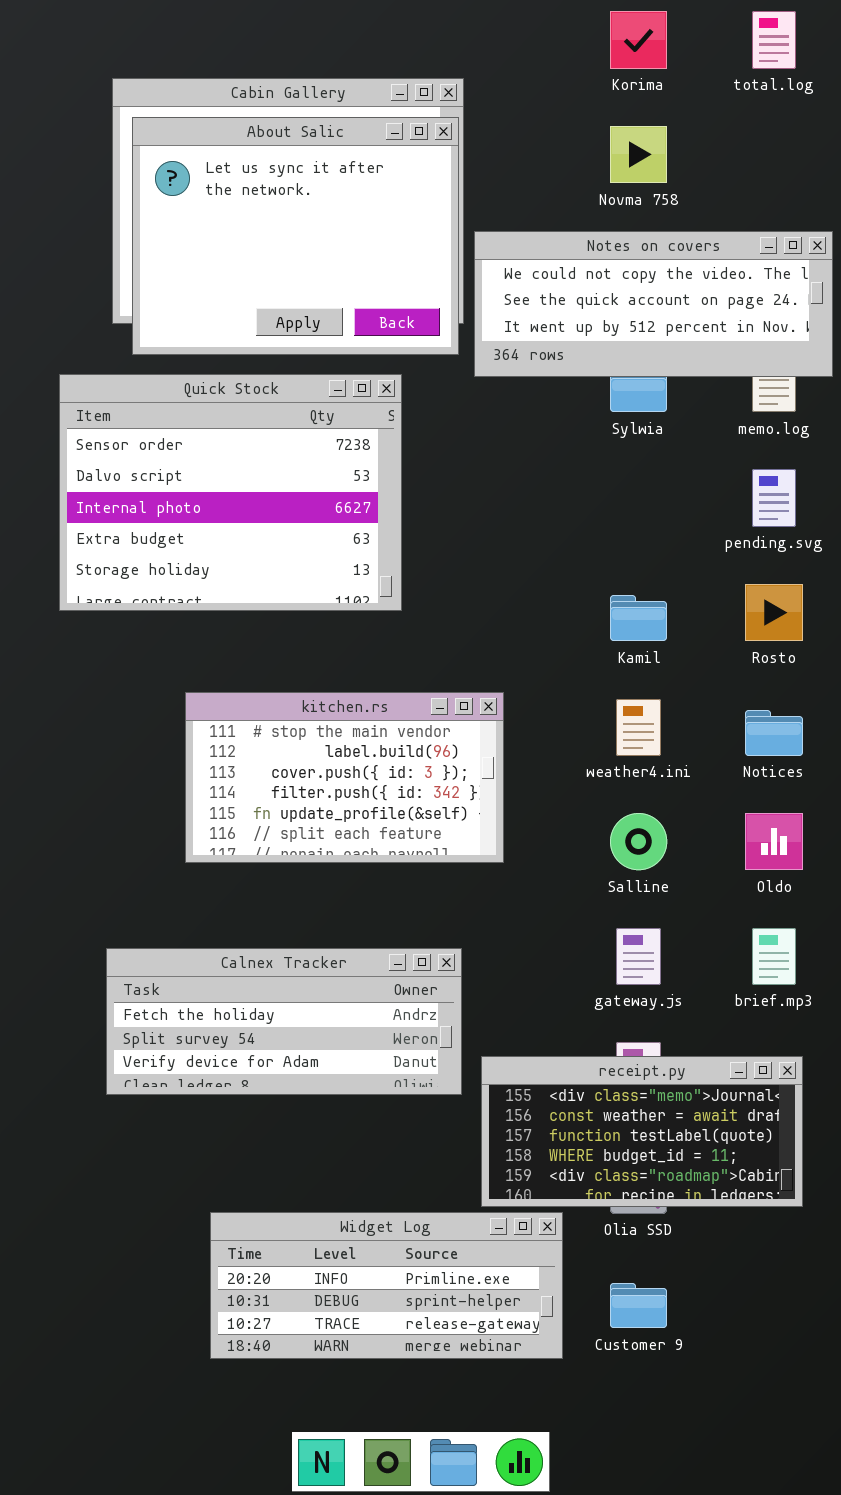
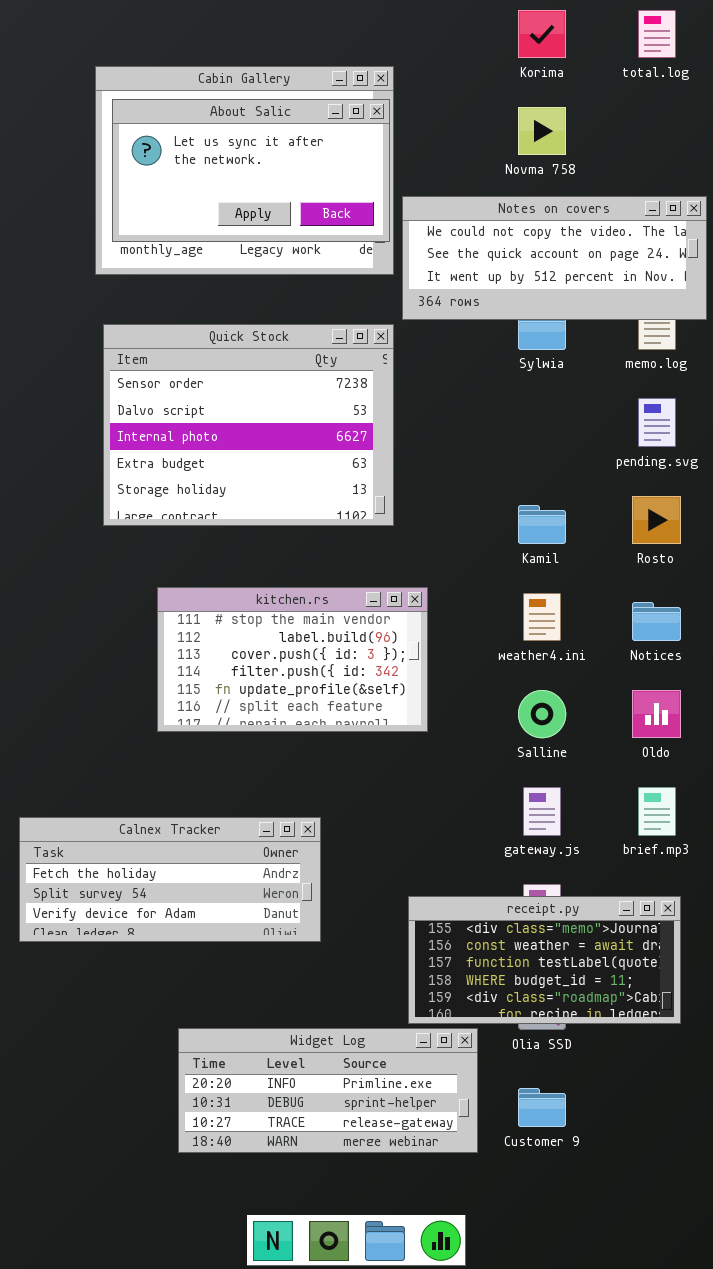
About Salic: [132,117,459,355] -> [112,99,390,242], resized
Quick Stock: [59,374,402,611] -> [103,324,394,526], moved
Calnex Tracker: [106,948,462,1095] -> [19,817,321,942], moved

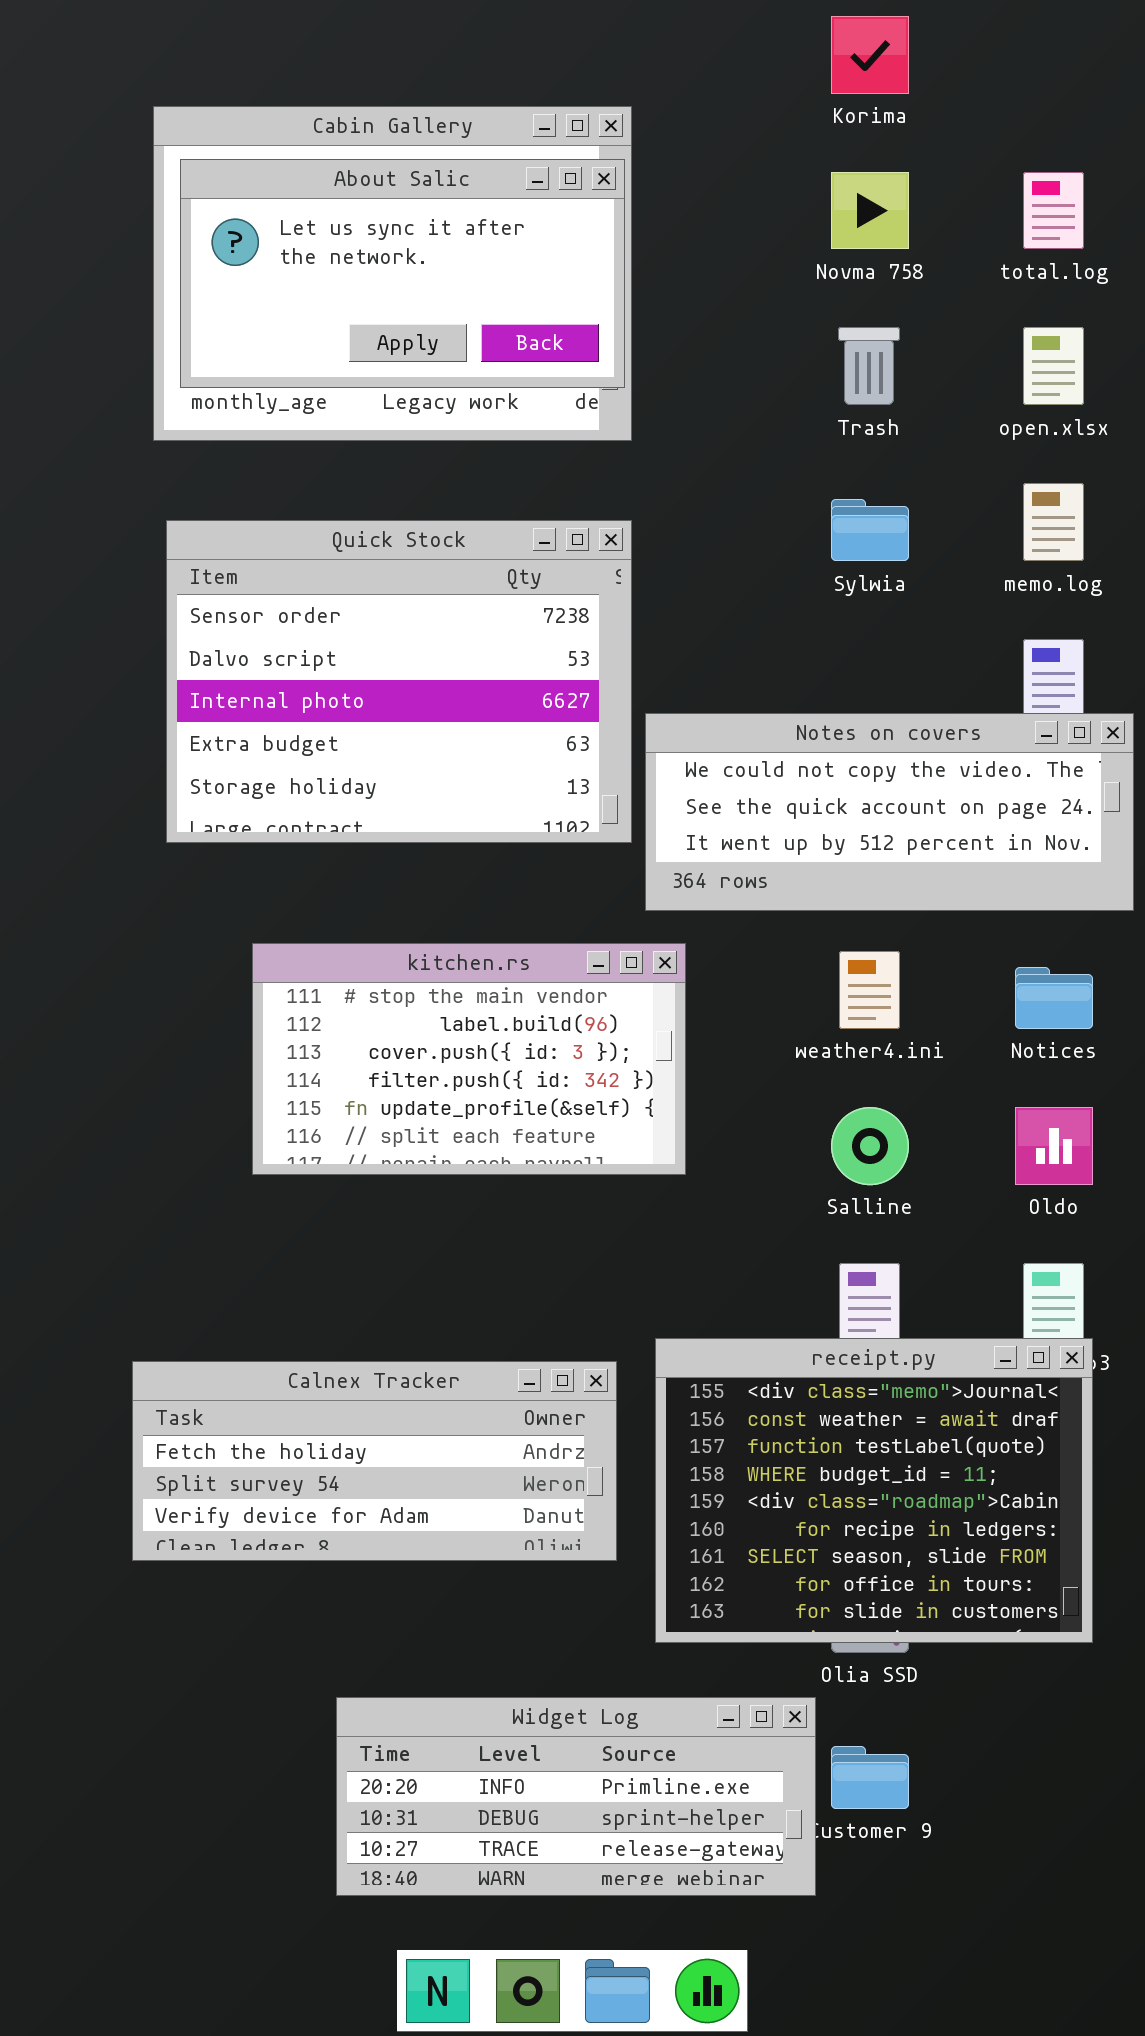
total.log: [638,10,676,58] -> [1023,172,1084,249], moved
Notes on covers: [402,196,707,320] -> [645,713,1134,911], moved
Calnex Tracker: [19,817,321,942] -> [132,1361,617,1561], moved
receipt.py: [408,896,681,1024] -> [655,1338,1093,1643], resized
Widget Log: [178,1028,478,1153] -> [336,1697,816,1896], moved

